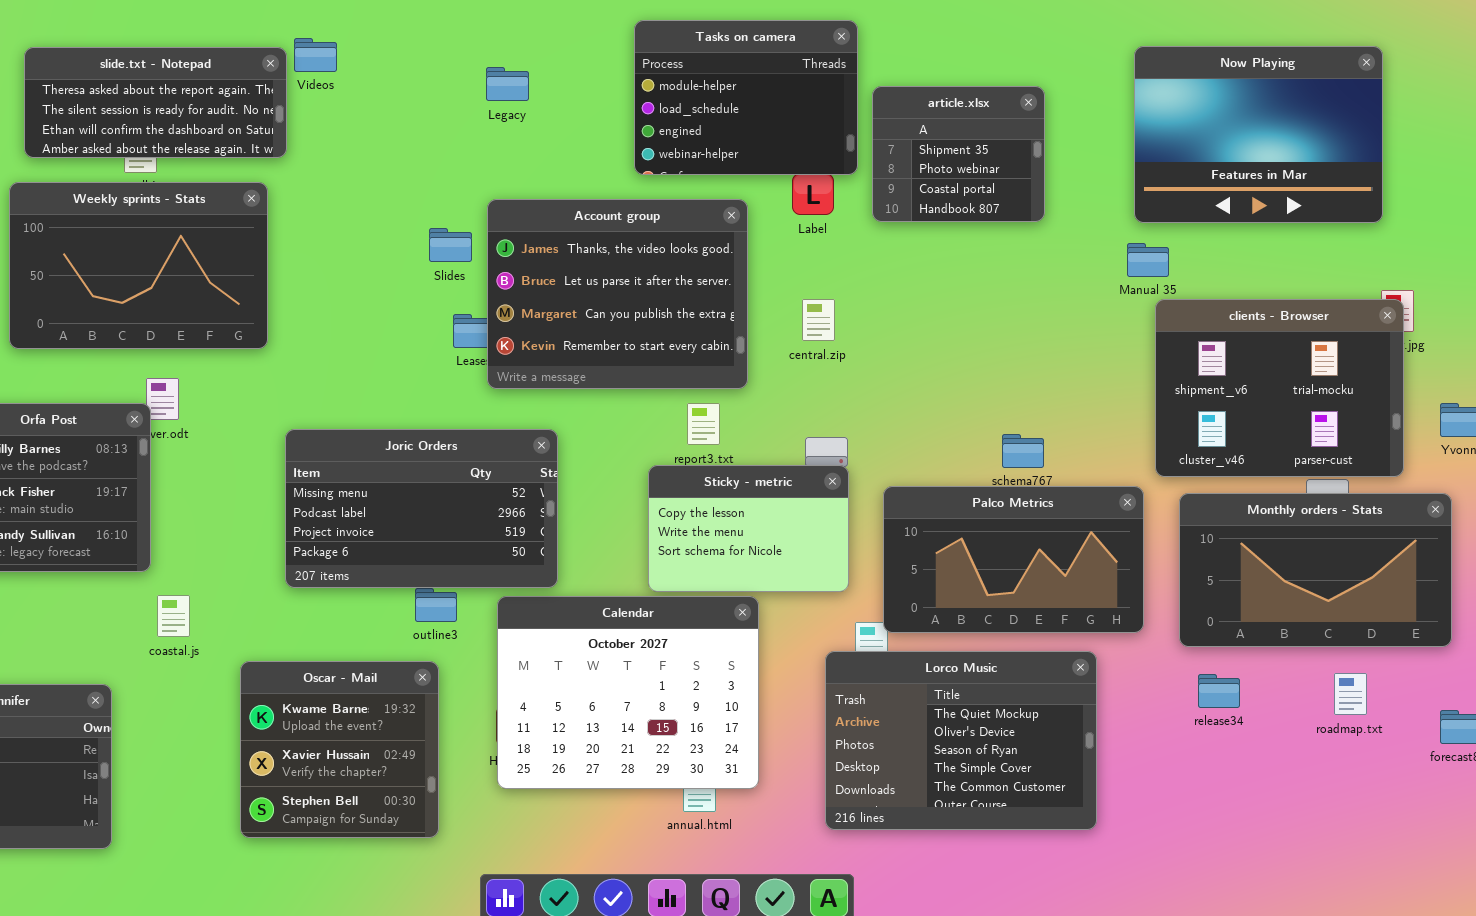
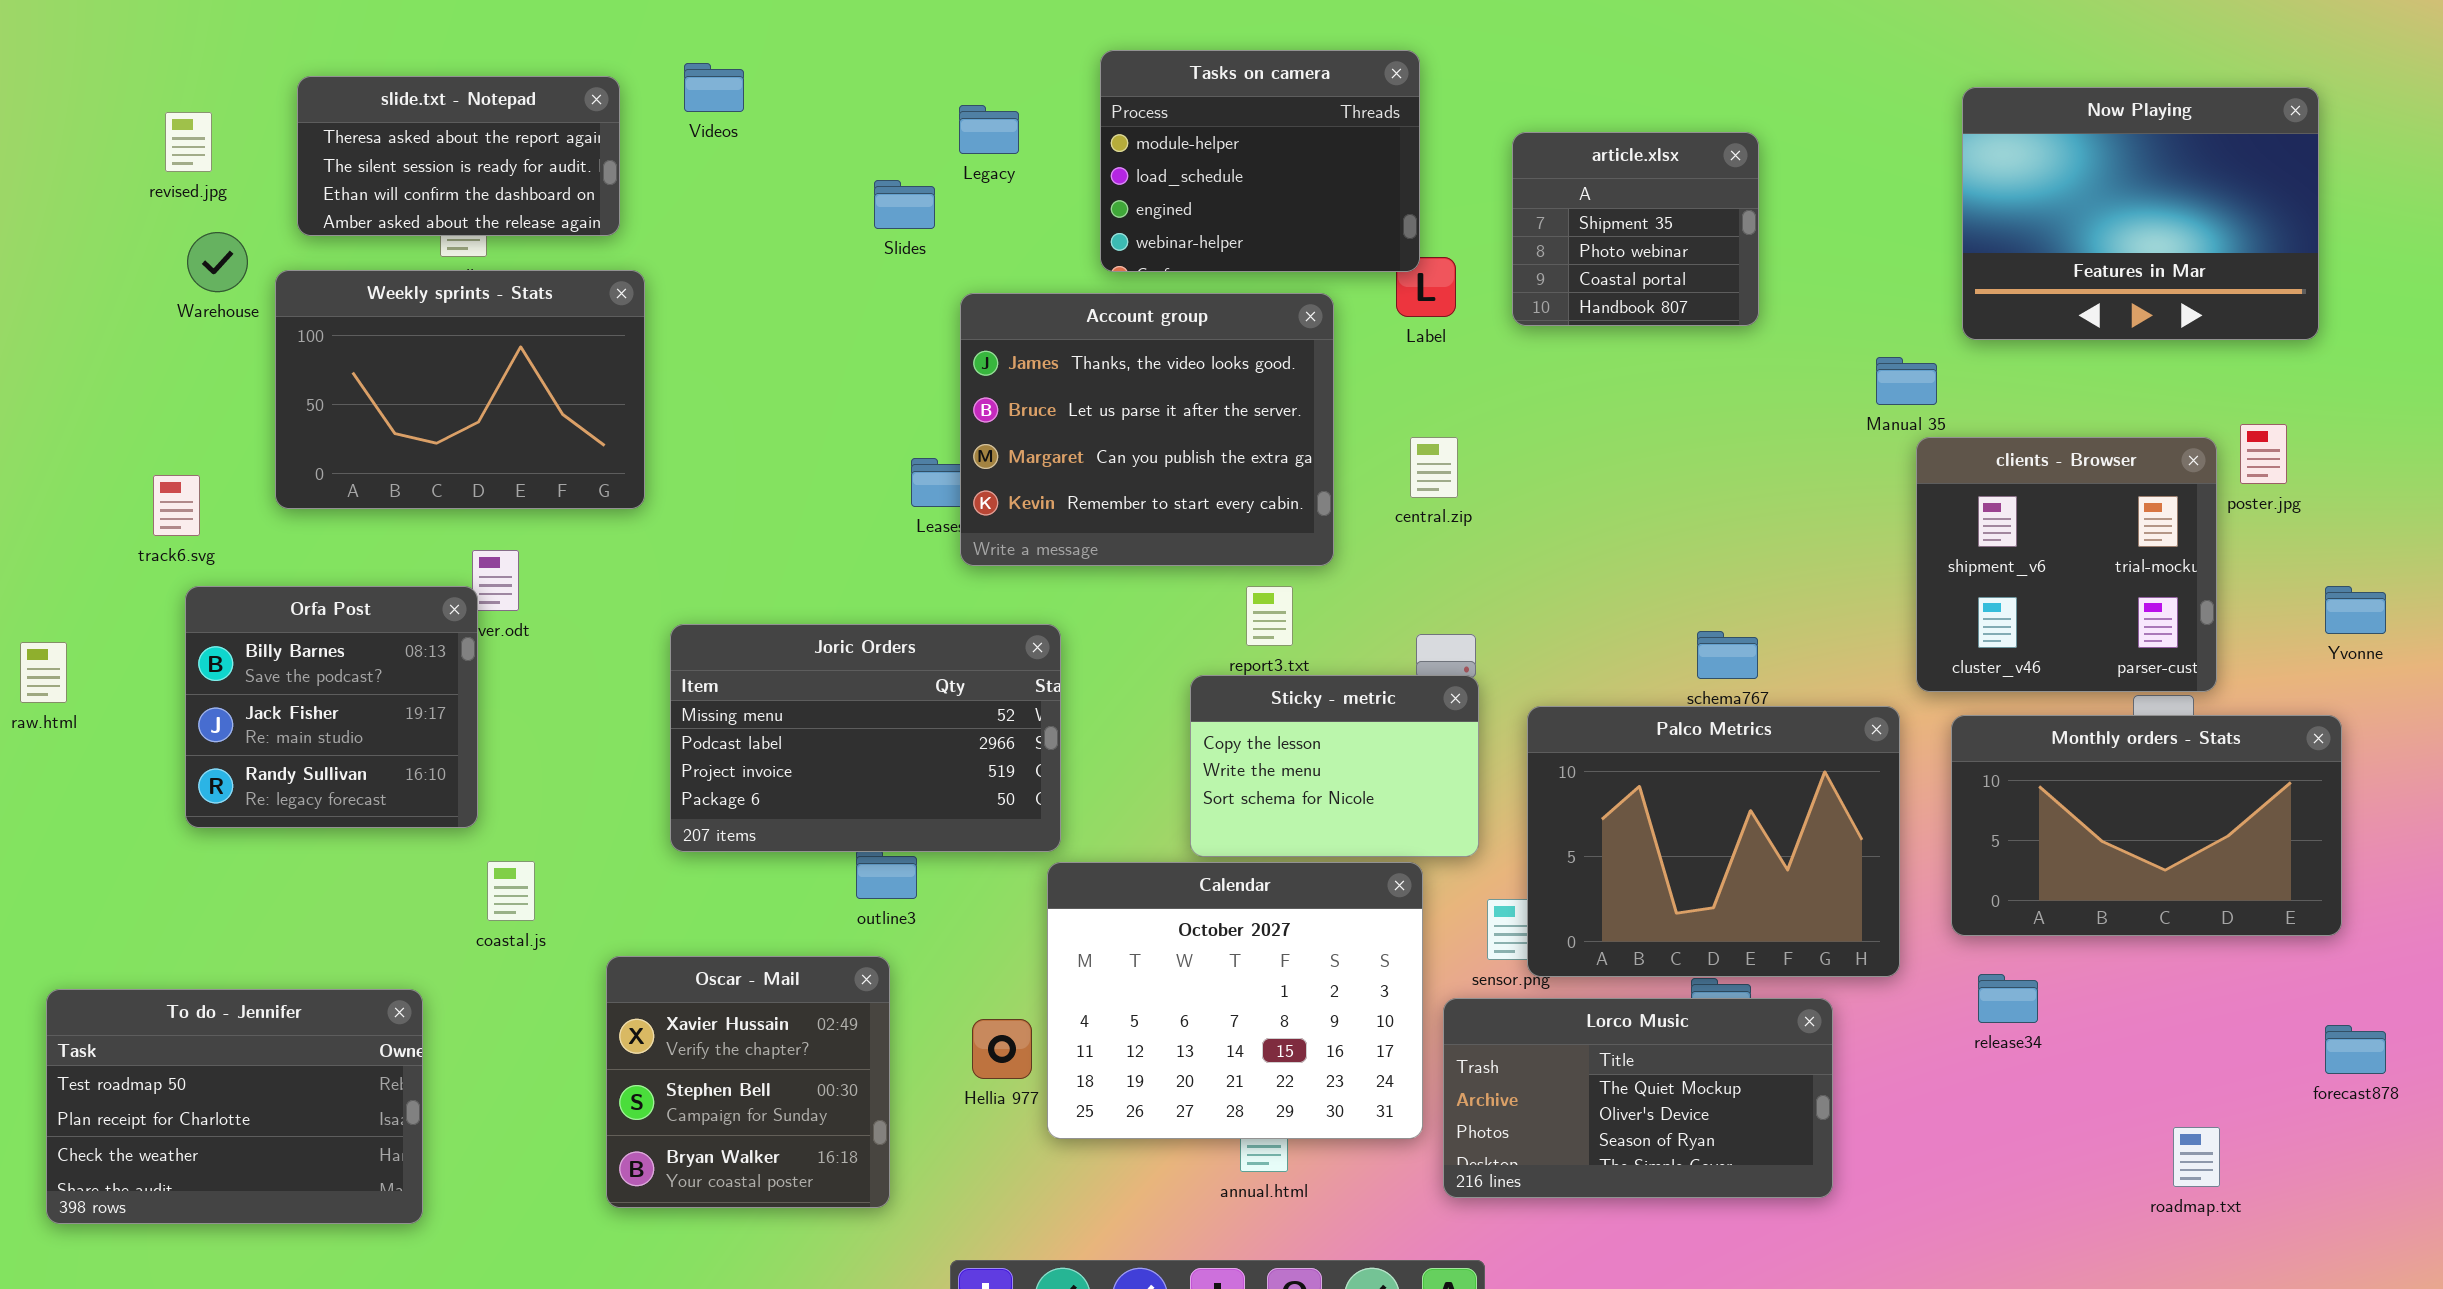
Tasks on camera: [634,20,858,175] -> [1100,50,1420,272], moved
Now Playing: [1134,46,1383,223] -> [1962,87,2319,340], moved
slide.txt - Notepad: [24,47,287,158] -> [297,76,620,236], resized
Slides: [429,228,472,262] -> [874,180,935,229], moved
clients - Browser: [1155,299,1404,477] -> [1916,437,2217,692], resized
Palco Metrics: [883,486,1144,633] -> [1527,706,1900,977], resized
Calendar: [497,596,759,789] -> [1047,862,1423,1139], moved
Lorco Music: [825,651,1097,830] -> [1443,998,1833,1198], resized
Oscar - Mail: [240,661,439,838] -> [606,956,890,1208], scrolled down 1 row
roadmap.txt: [1334,673,1367,715] -> [2173,1127,2220,1187], moved

